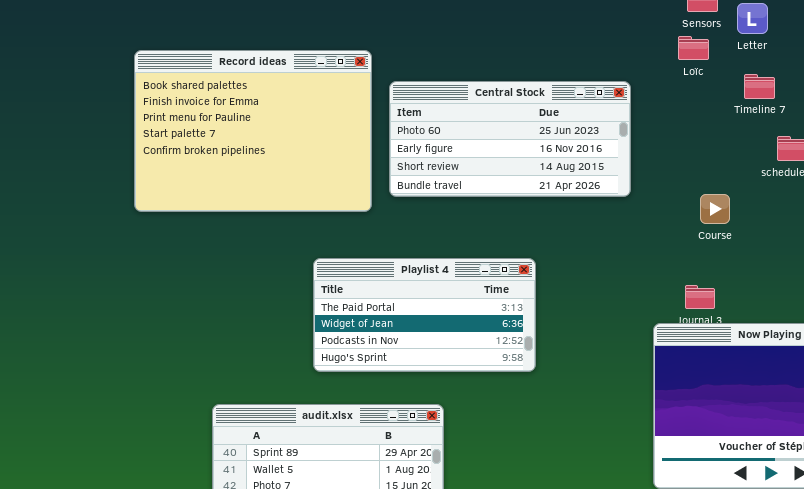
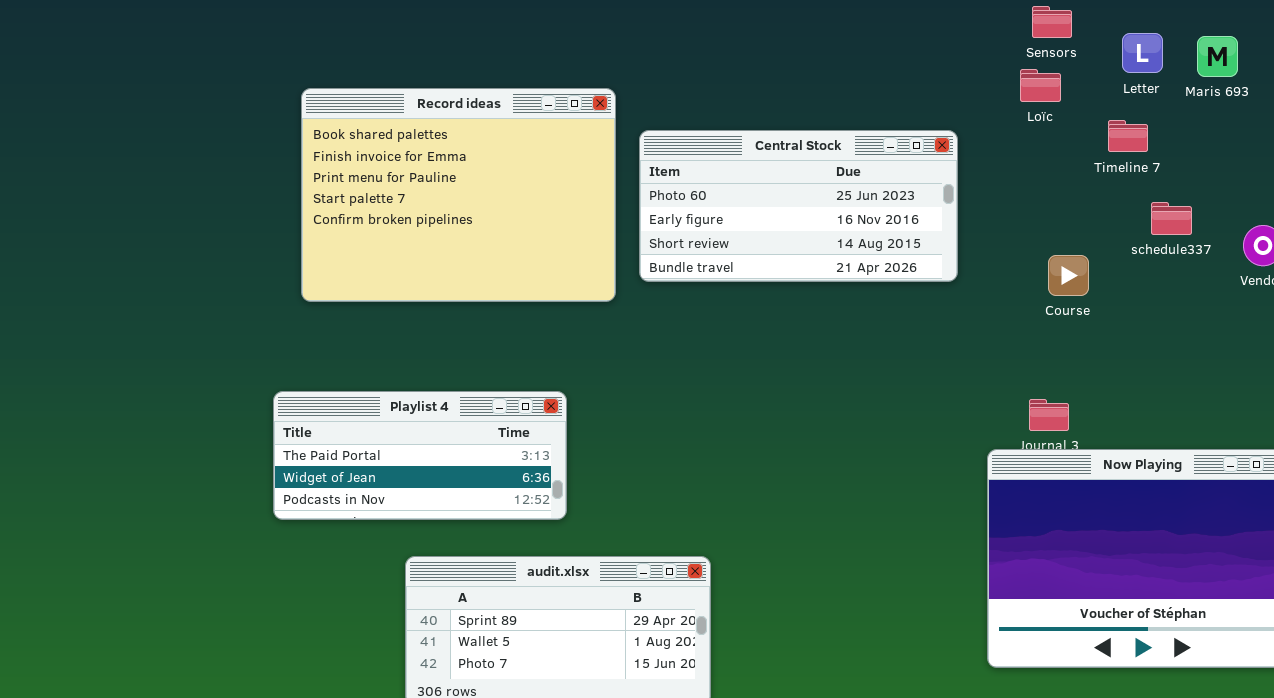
Letter: [737,3,768,34] -> [1122,33,1163,73], moved
Course: [700,194,730,224] -> [1048,255,1089,296], moved
Playlist 4: [313,258,536,372] -> [273,391,567,520], moved, resized

